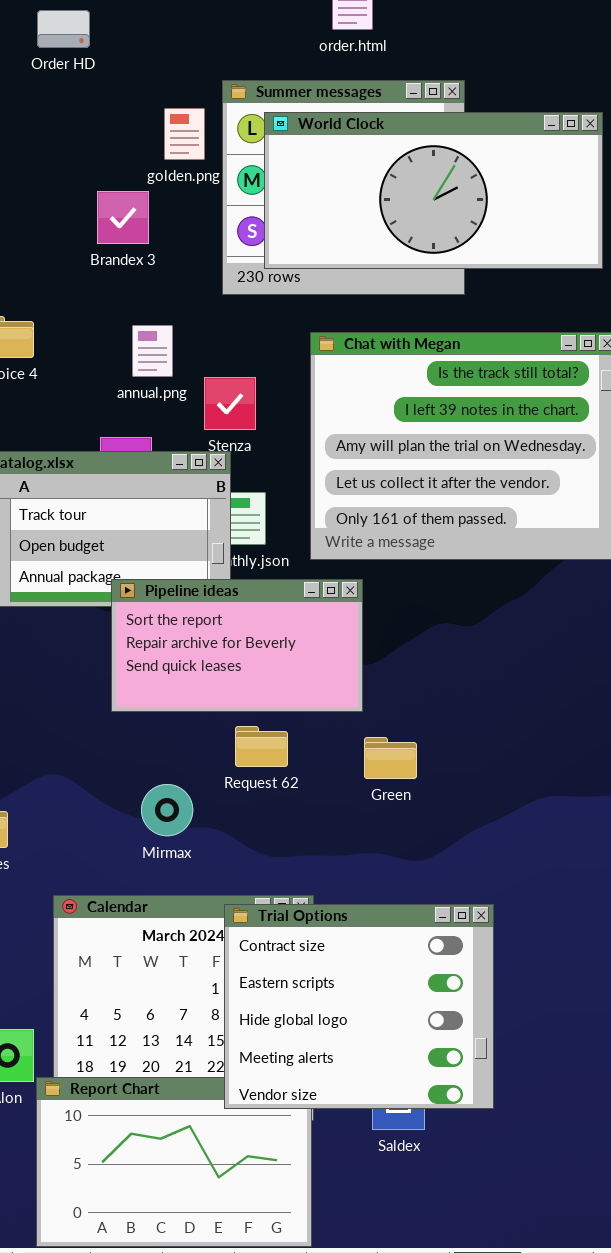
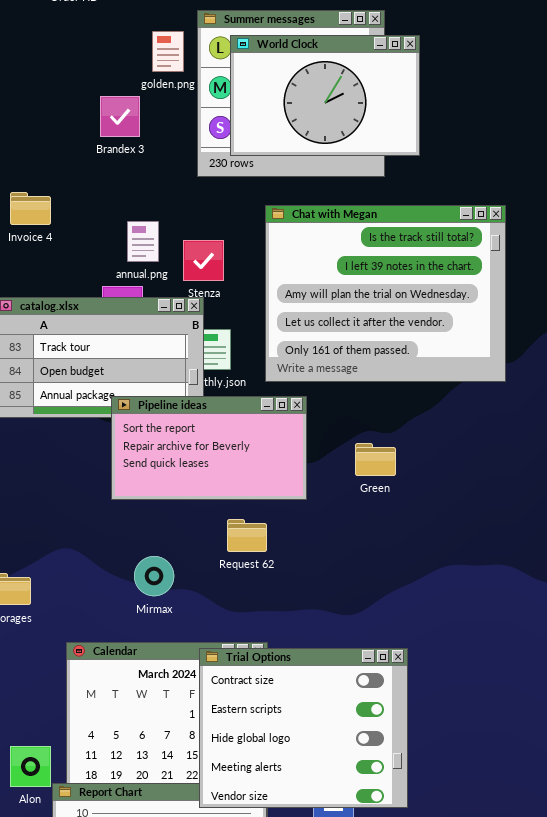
World Clock: [264,112,603,269] -> [230,35,420,156], resized
annual.png: [132,325,173,377] -> [127,221,159,262], moved
Request 62: [235,726,288,767] -> [227,519,267,552], moved
Green: [364,737,417,779] -> [355,443,396,476], moved

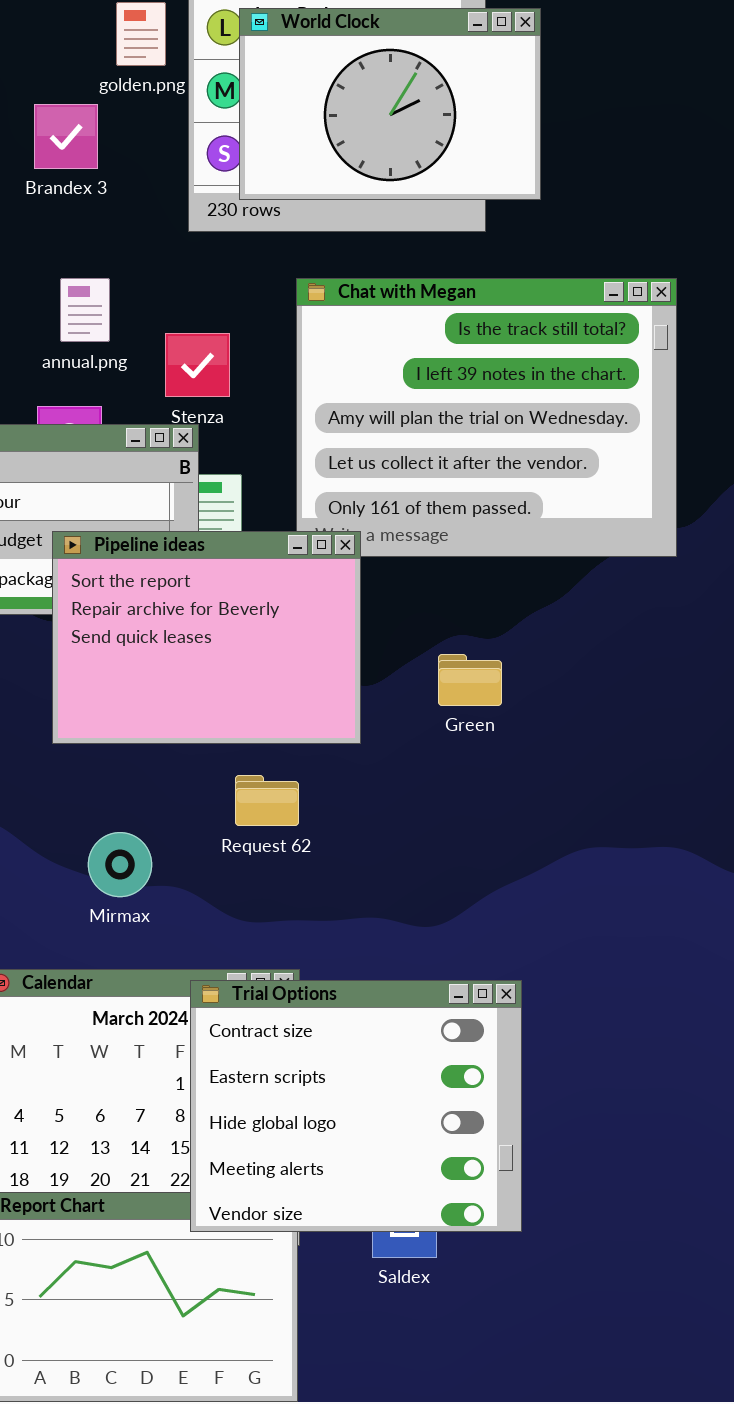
annual.png: [127,221,159,262] -> [60,278,110,342], moved
Pipeline ideas: [111,396,307,500] -> [52,531,361,744], resized

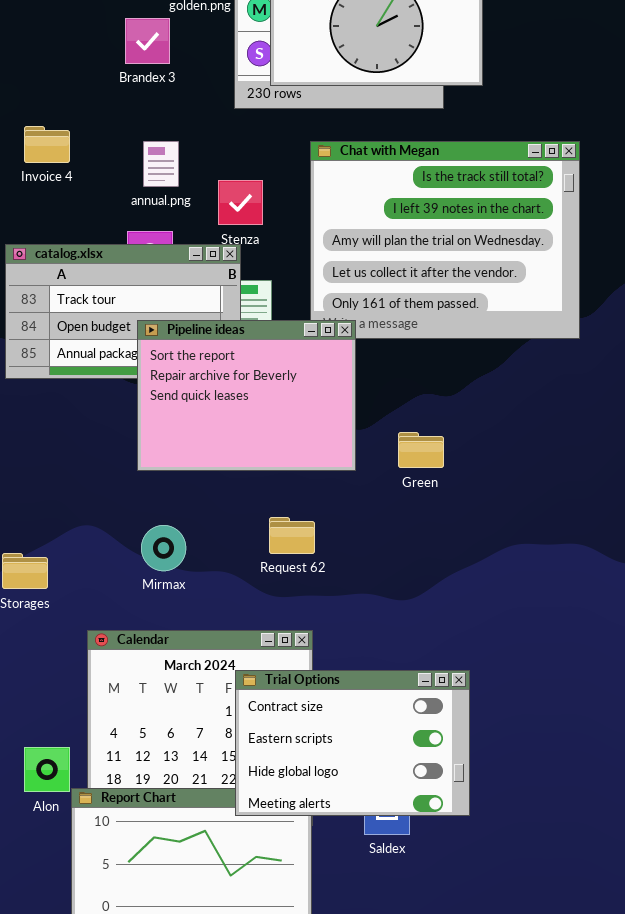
Green: [438,654,502,706] -> [398,432,444,468], moved
Request 62: [235,775,299,826] -> [269,517,315,554], moved
Mirmax: [88,832,152,897] -> [141,525,186,571], moved
Trial Options: [190,980,522,1232] -> [235,670,470,816], resized

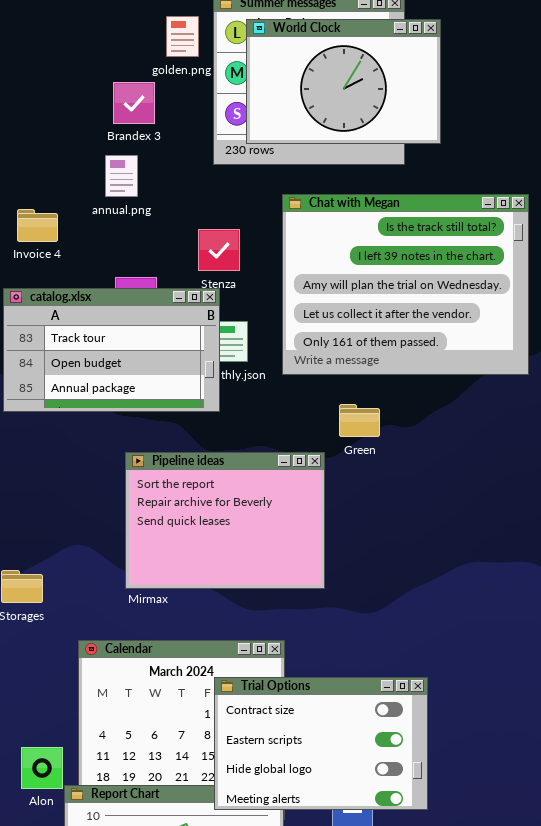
Invoice 4: [24,126,70,163] -> [17,209,58,242], moved
annual.png: [143,141,179,187] -> [105,155,138,197], moved
Pipeline ideas: [137,320,356,471] -> [125,452,325,589], moved
Green: [398,432,444,468] -> [339,404,380,437], moved

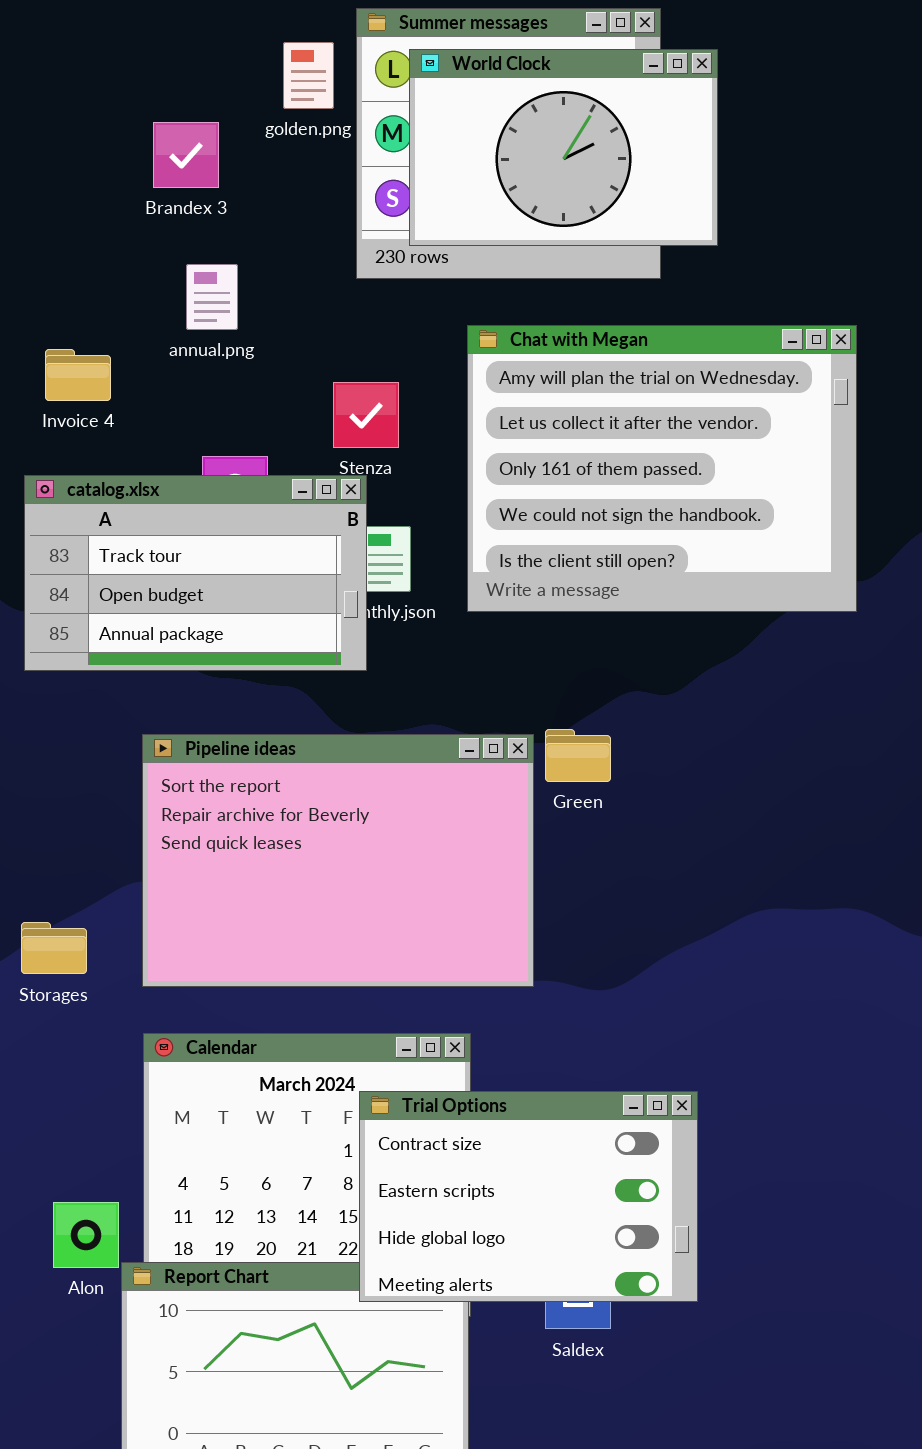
Brandex 3: [113,82,155,124] -> [153,122,219,188], moved
Chat with Megan: [282,194,529,375] -> [467,325,857,612], scrolled down 2 rows
Green: [339,404,380,437] -> [545,729,611,782], moved
Pipeline ideas: [125,452,325,589] -> [142,734,534,987], resized

